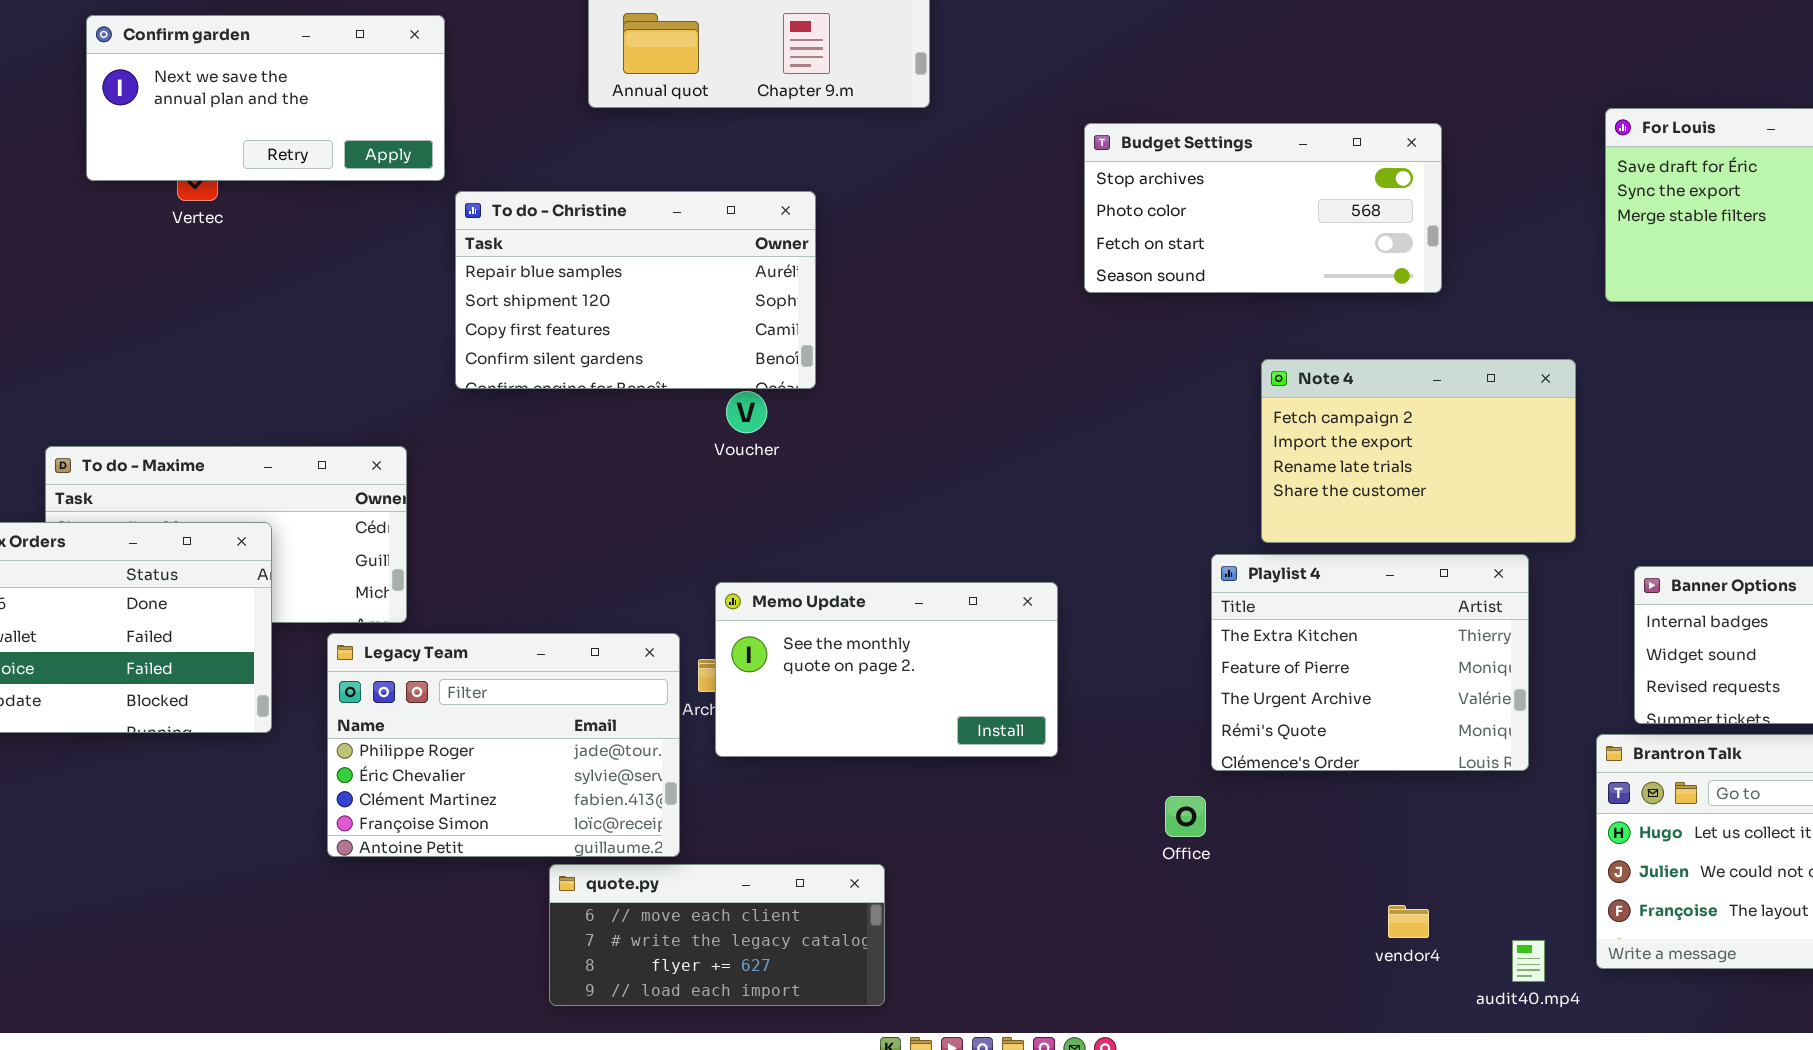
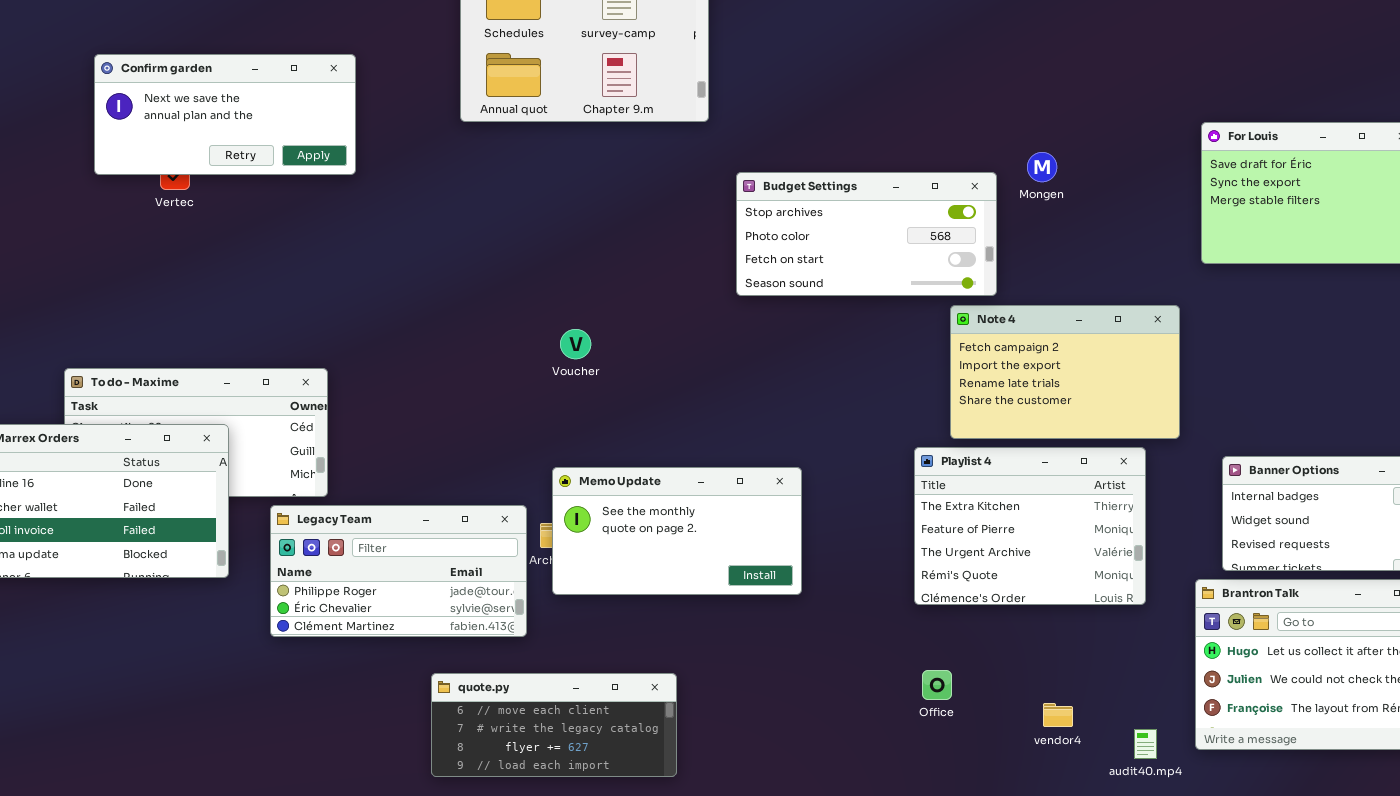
Budget Settings: [1084,123,1442,293] -> [736,172,997,296], moved
To do - Christine: [455,191,816,389] -> none, closed
Legacy Team: [327,633,680,857] -> [270,505,527,637], resized
Office: [1165,796,1206,837] -> [922,670,952,700], moved

